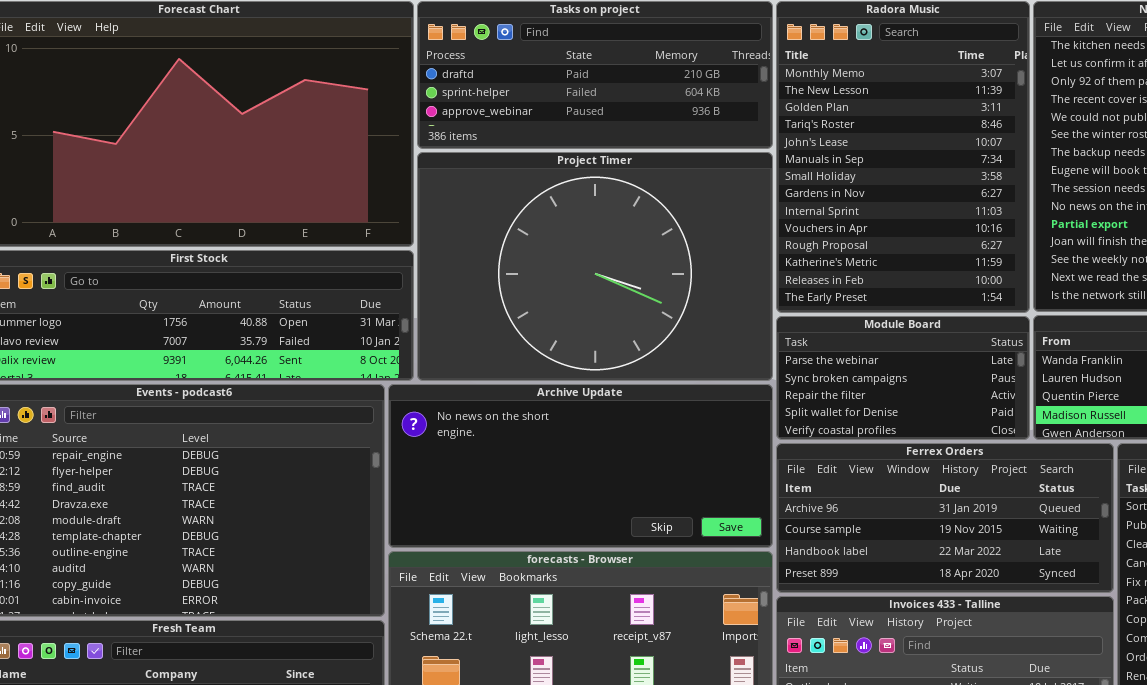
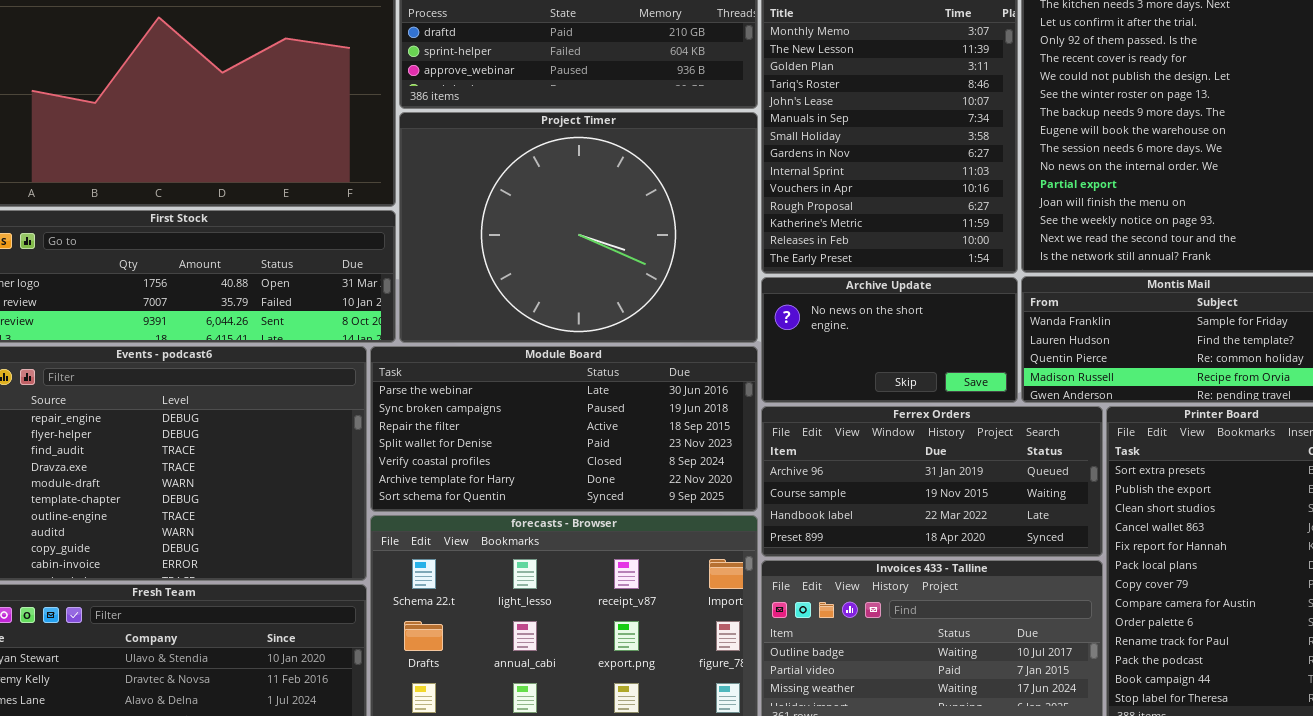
Module Board: [776,316,1030,440] -> [370,346,758,512], moved, resized
Archive Update: [388,384,773,548] -> [761,277,1018,403], moved, resized

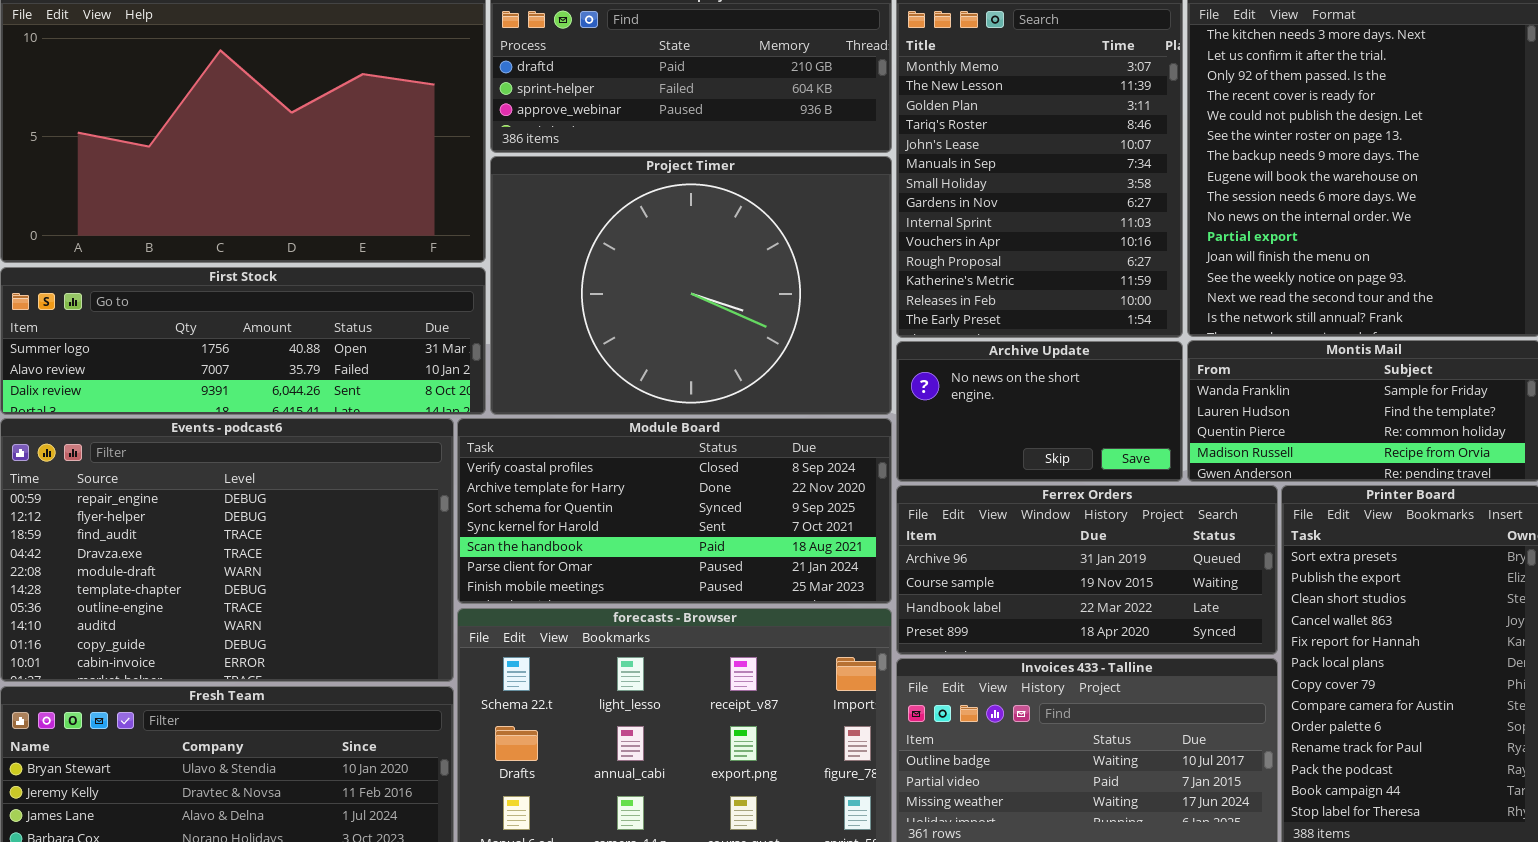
Module Board: [370,346,758,512] -> [457,418,892,604], scrolled down 4 rows

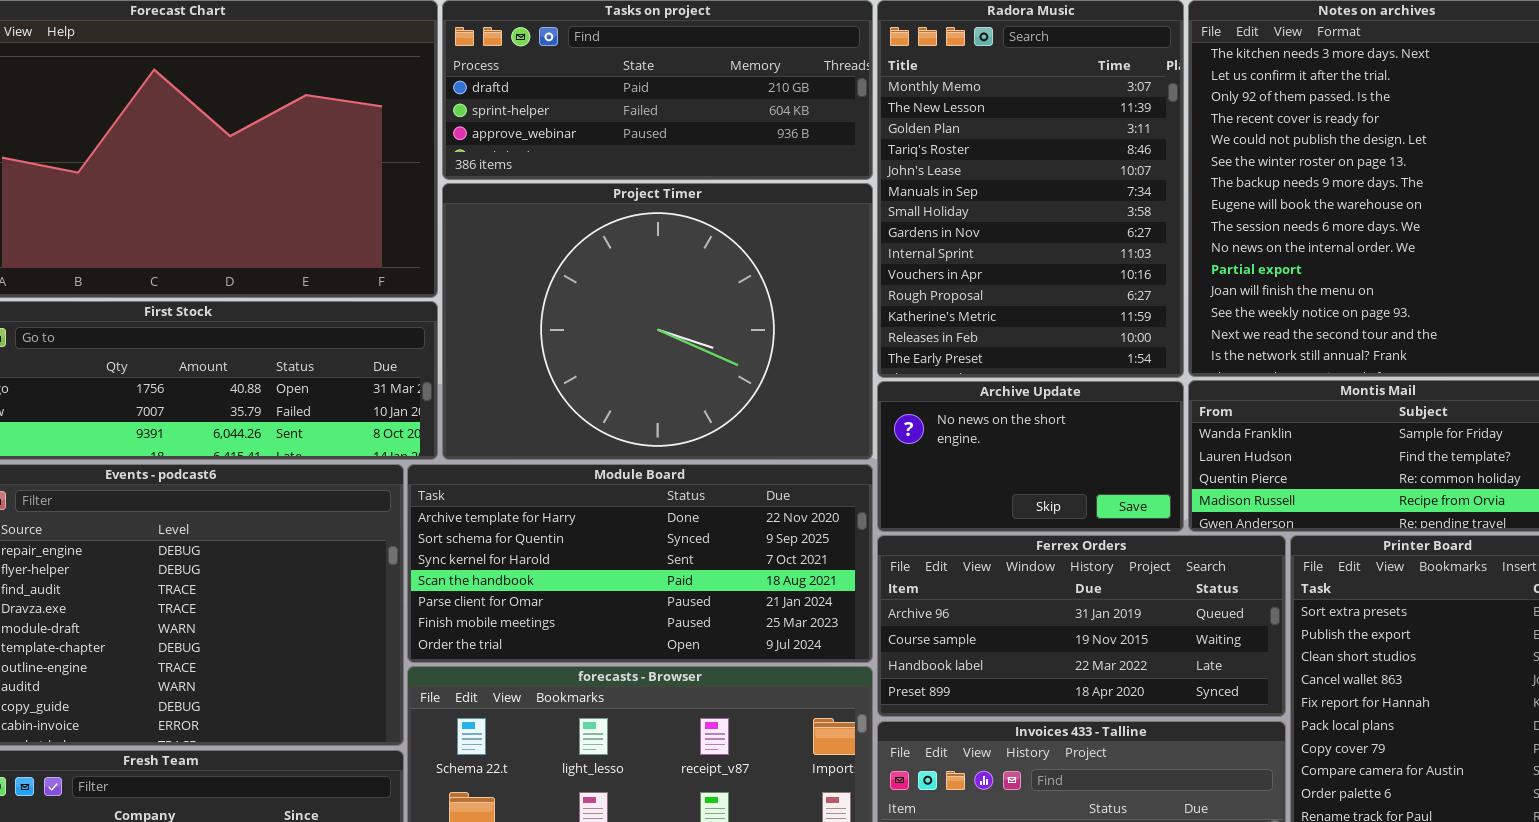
Module Board: [457,418,892,604] -> [407,464,873,663], scrolled down 1 row

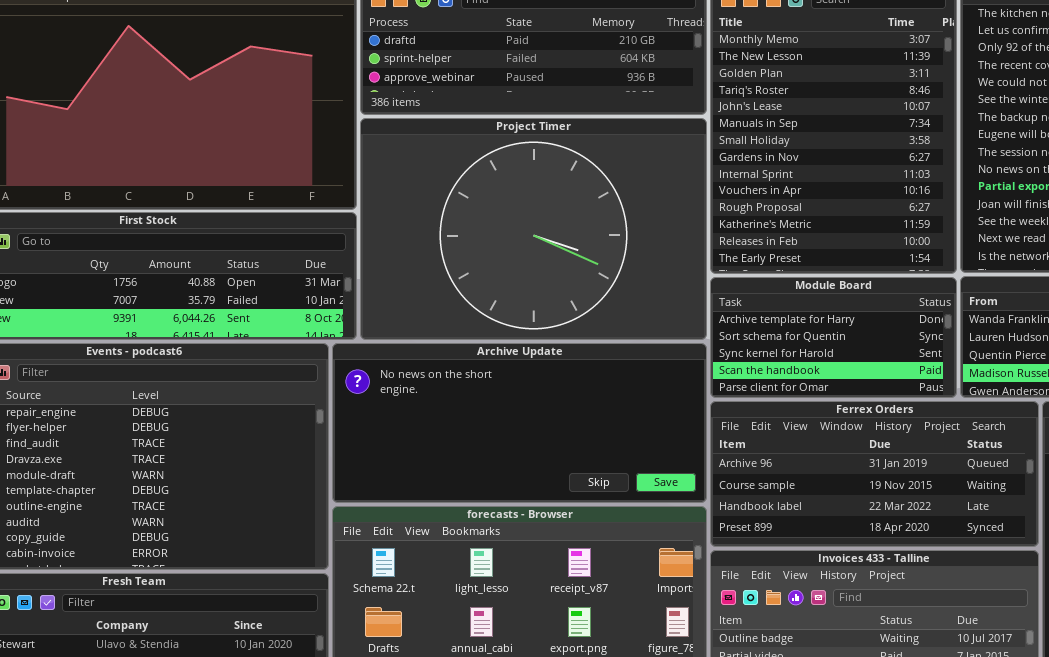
Archive Update: [877,381,1184,532] -> [332,343,707,503], moved, resized
Module Board: [407,464,873,663] -> [710,277,957,398], moved, resized

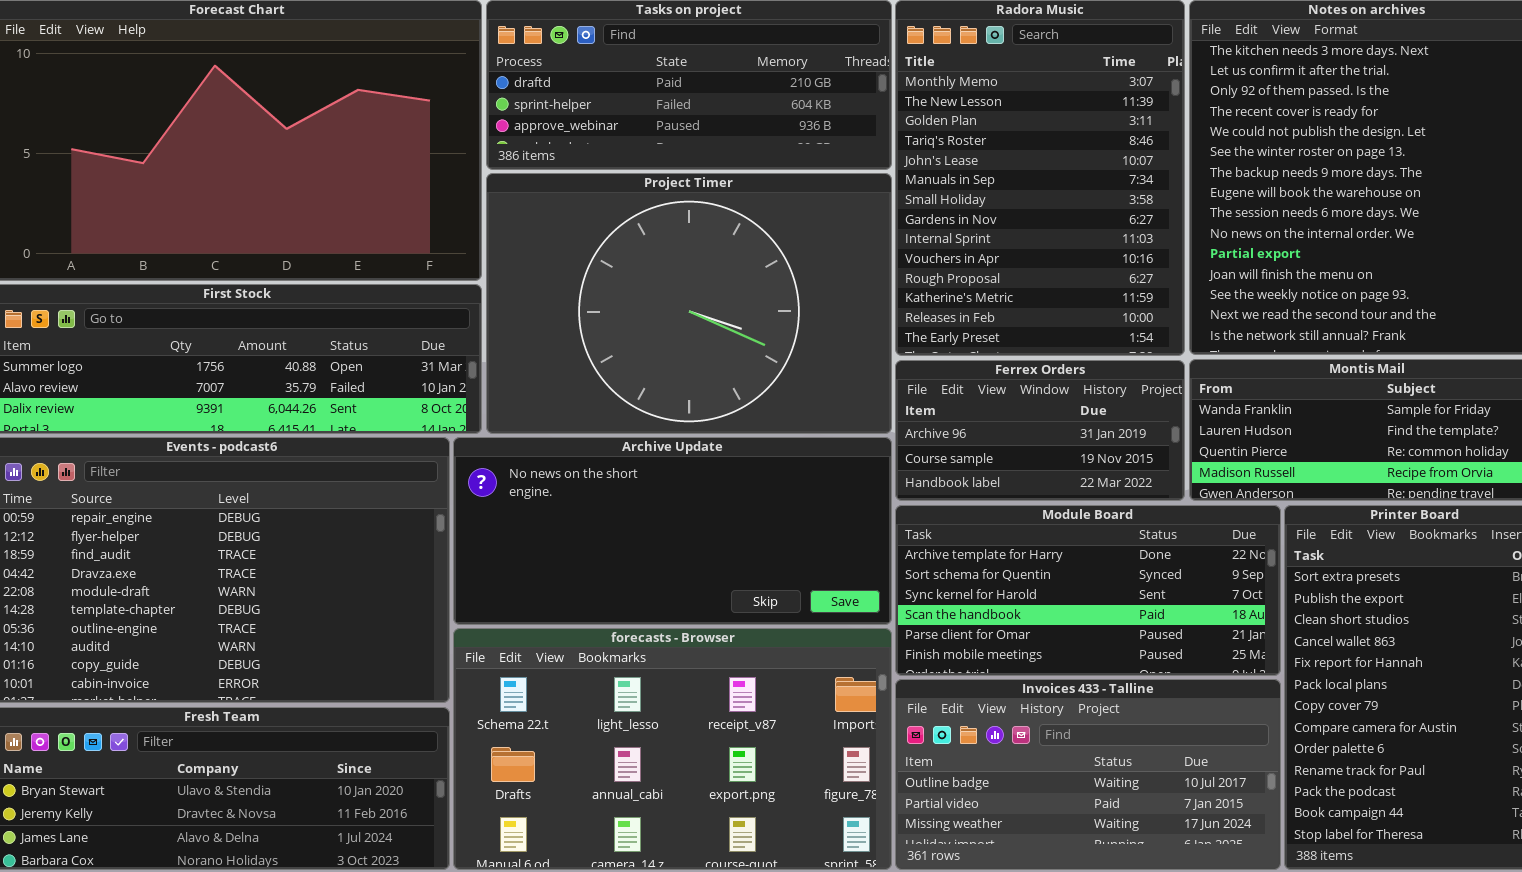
Module Board: [710,277,957,398] -> [895,505,1281,676], moved, resized
Ferrex Orders: [710,401,1039,547] -> [895,360,1185,501], moved, resized

